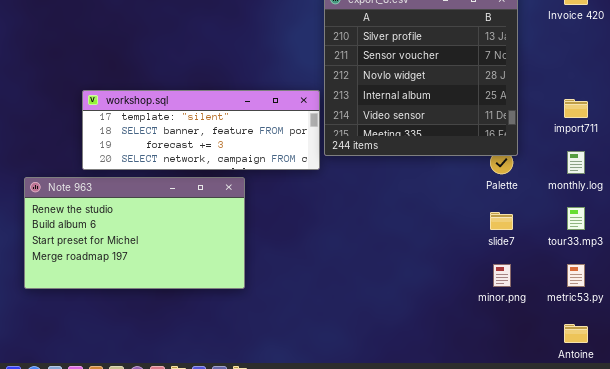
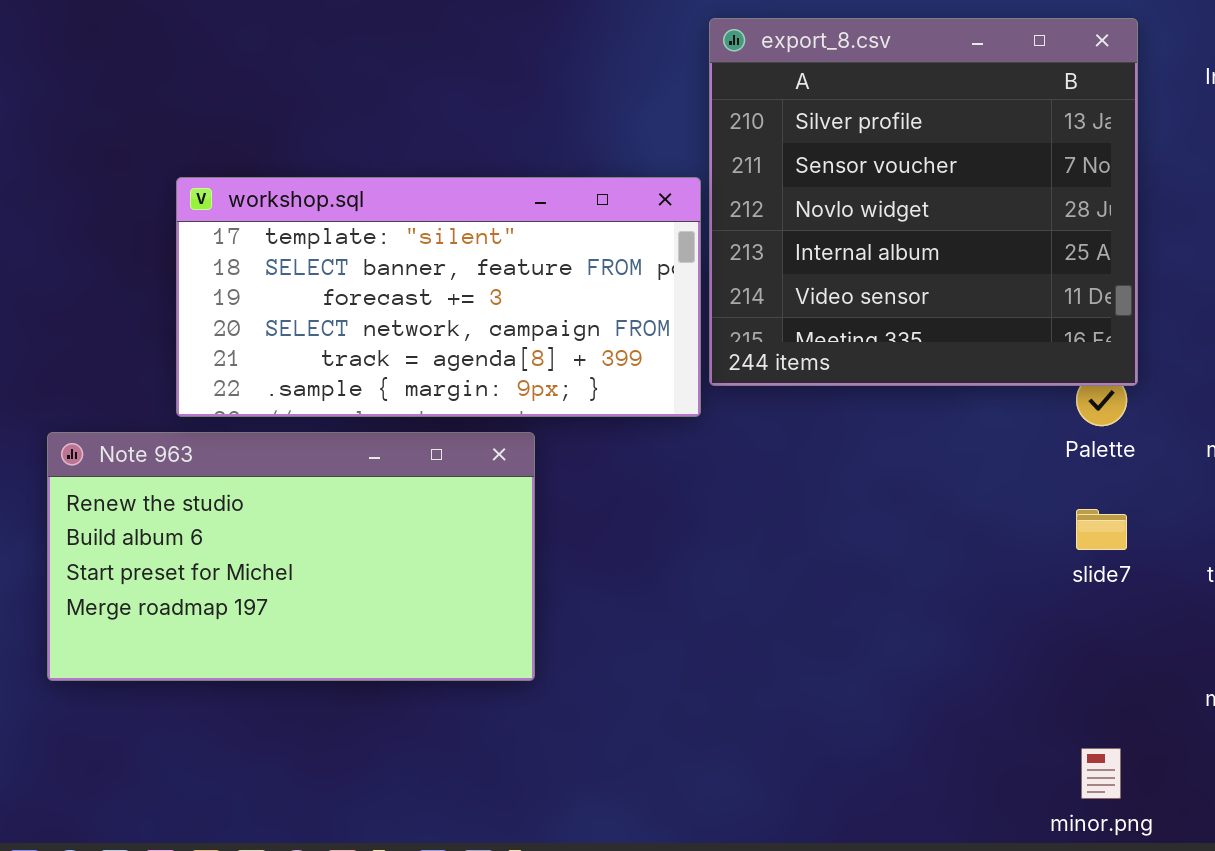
workshop.sql: [82,90,320,170] -> [176,177,701,417], resized
minor.png: [493,264,511,287] -> [1081,748,1121,799], moved

